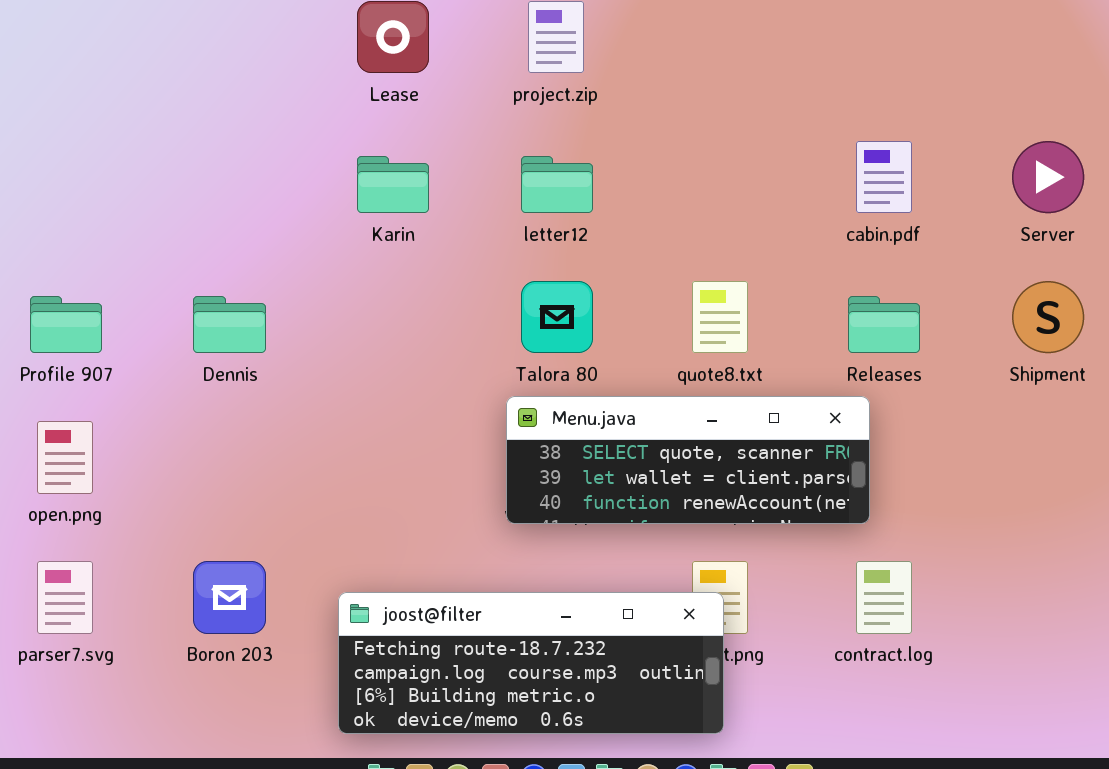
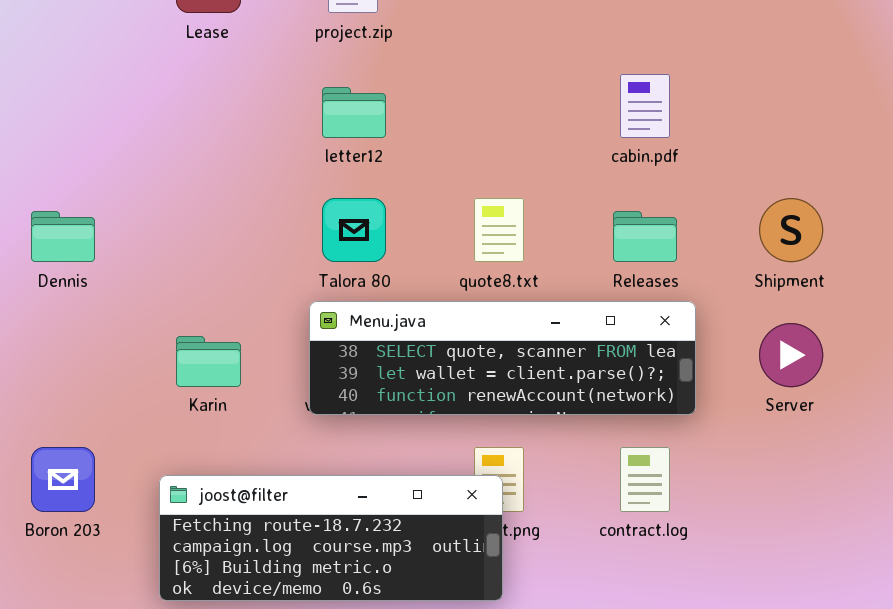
Server: [1012,141,1084,213] -> [759,323,823,387], moved
Karin: [357,156,429,213] -> [176,336,241,387], moved
Menu.java: [506,396,870,524] -> [309,301,696,415], resized

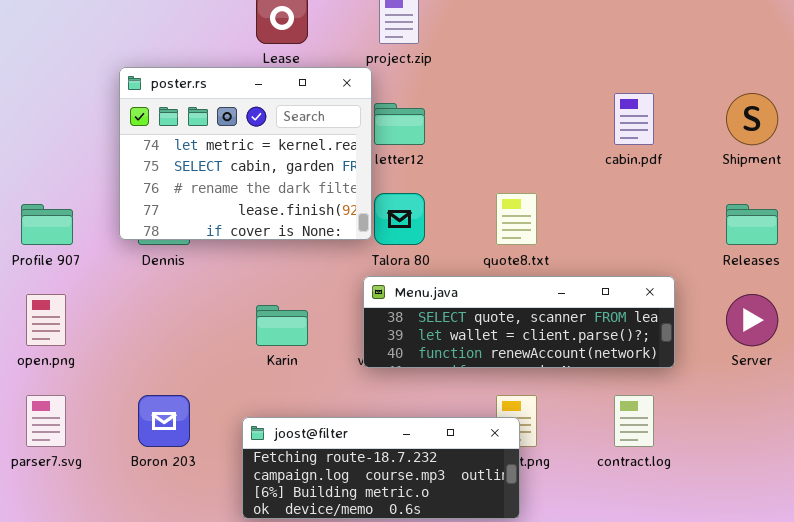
poster.rs: none -> [119,67,372,240], opened
Shipment: [759,198,823,262] -> [726,93,778,145], moved
Releases: [613,211,677,262] -> [726,204,778,245], moved

